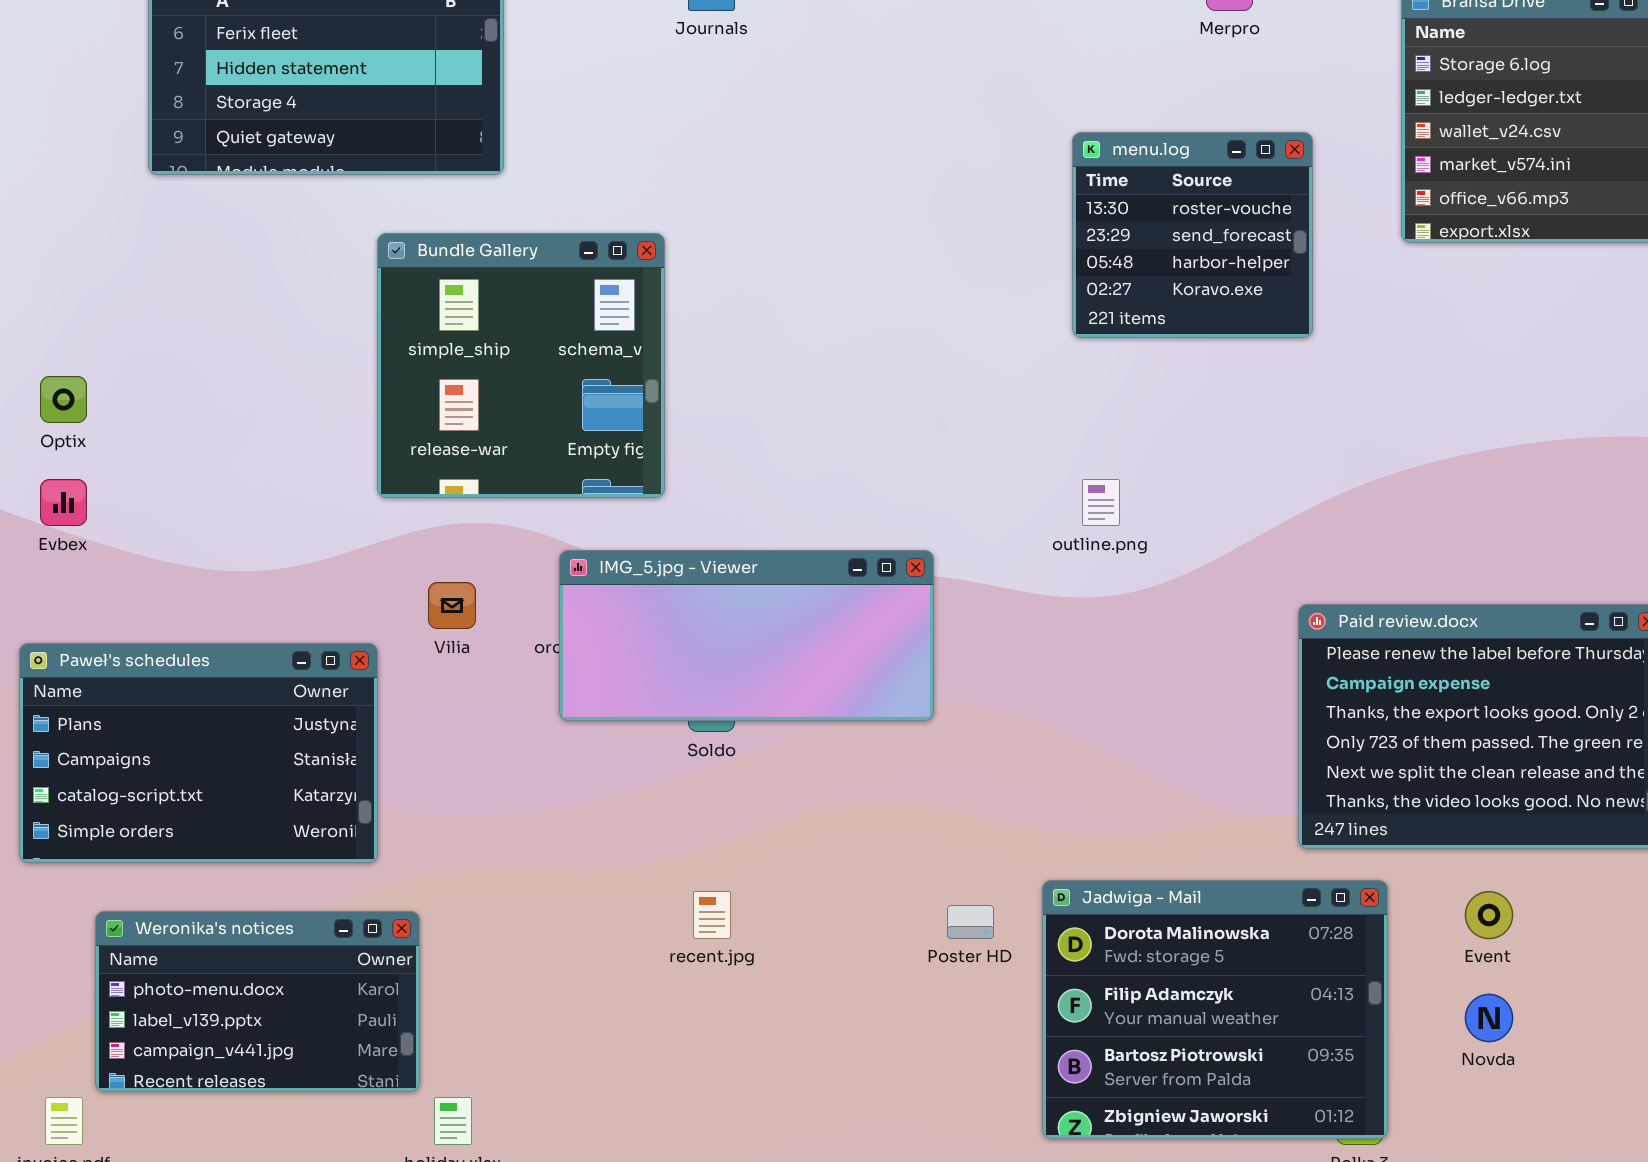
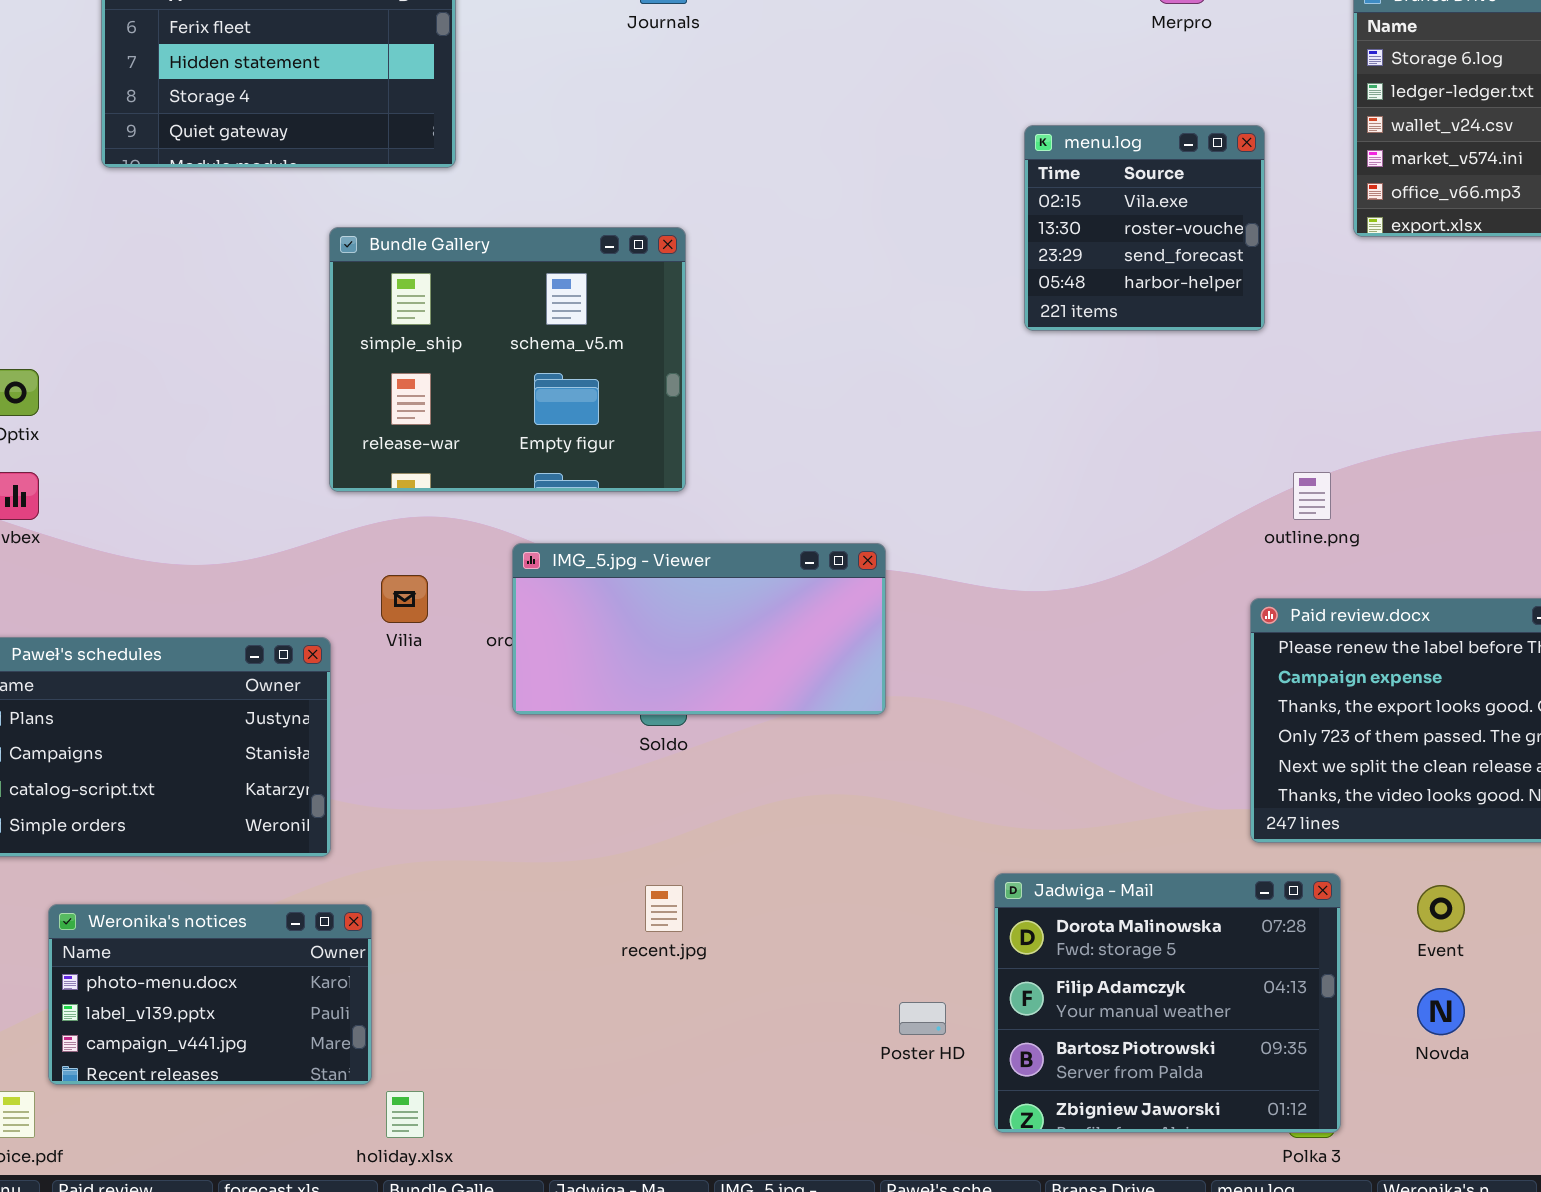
menu.log: [1072,132,1313,338] -> [1024,125,1265,331], scrolled up 1 row
Bundle Gallery: [377,233,665,498] -> [329,227,686,492], resized
outline.png: [1082,479,1120,526] -> [1293,472,1331,520], moved
Poster HD: [947,905,994,939] -> [899,1002,946,1035], moved

